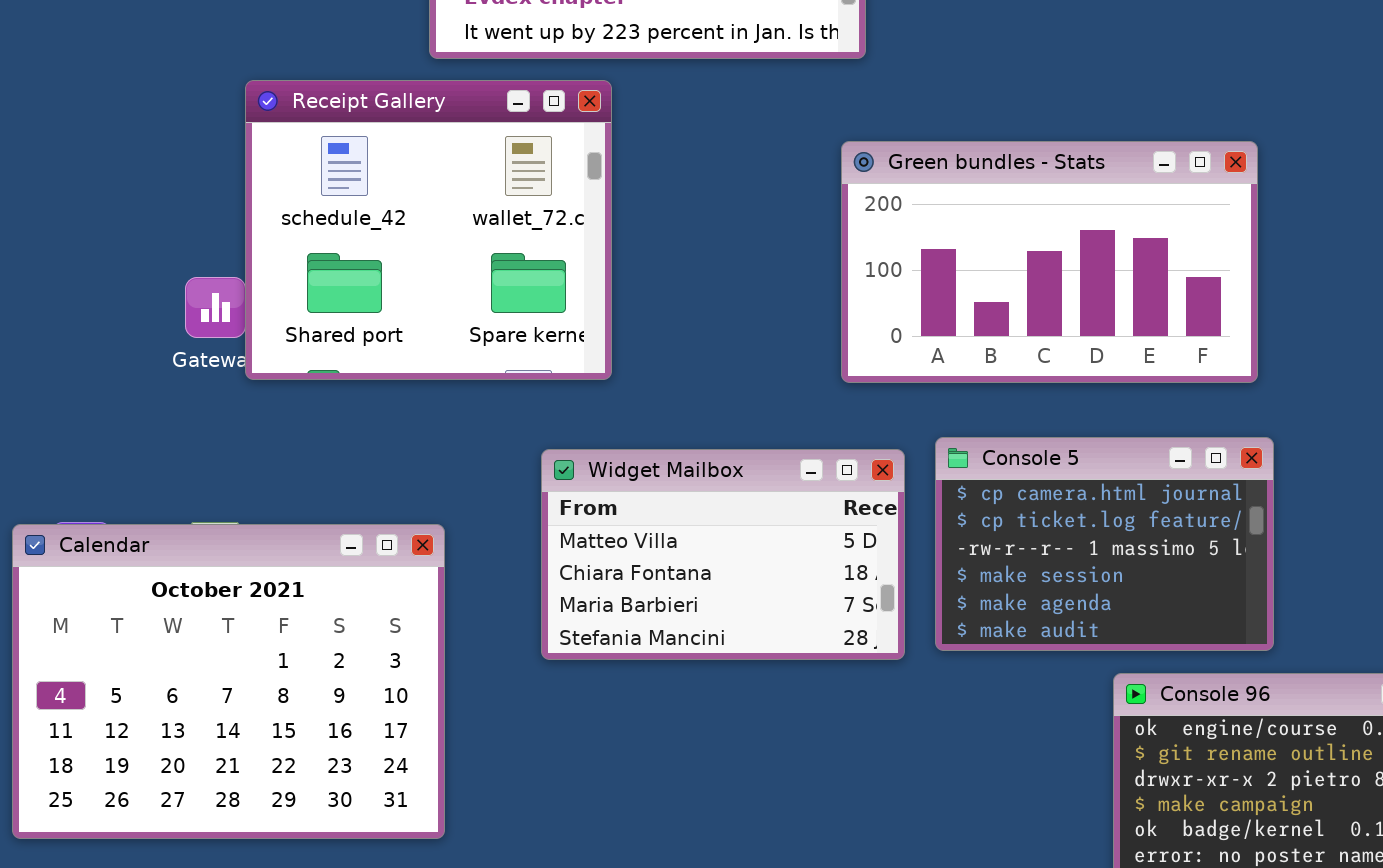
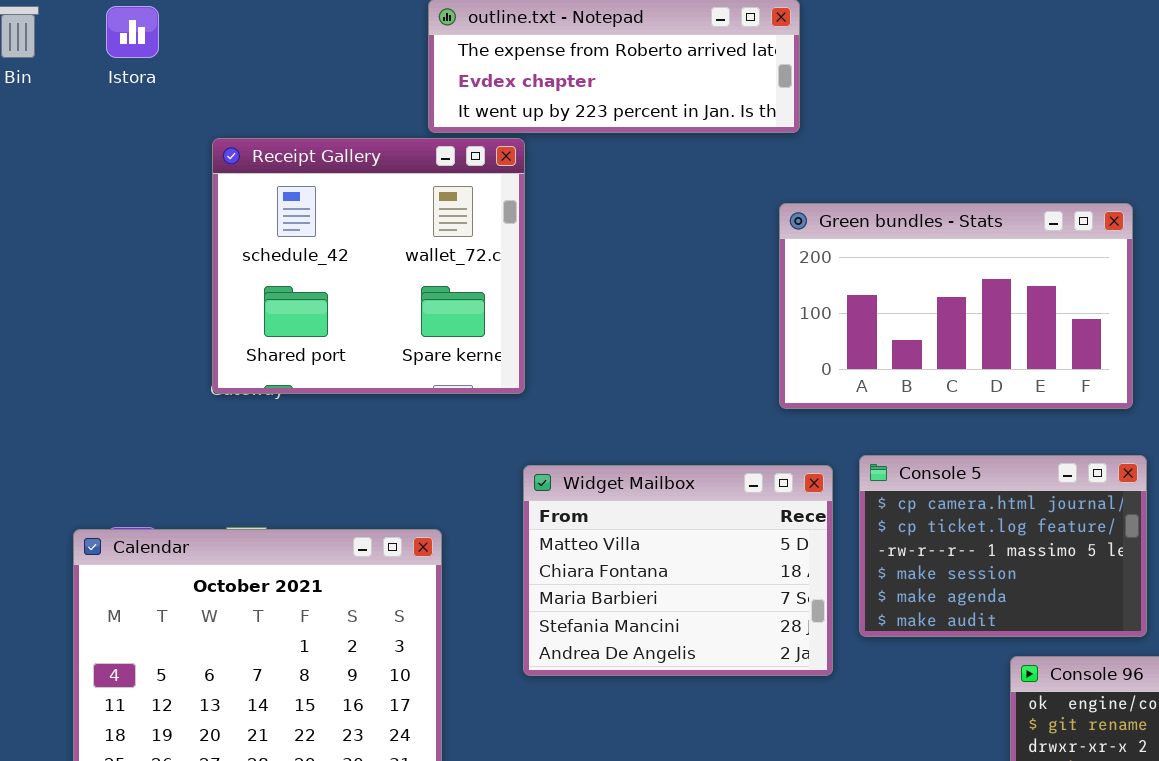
Receipt Gallery: [245,80,612,380] -> [212,138,525,394], moved
Widget Mailbox: [541,449,905,660] -> [523,465,833,676], resized

